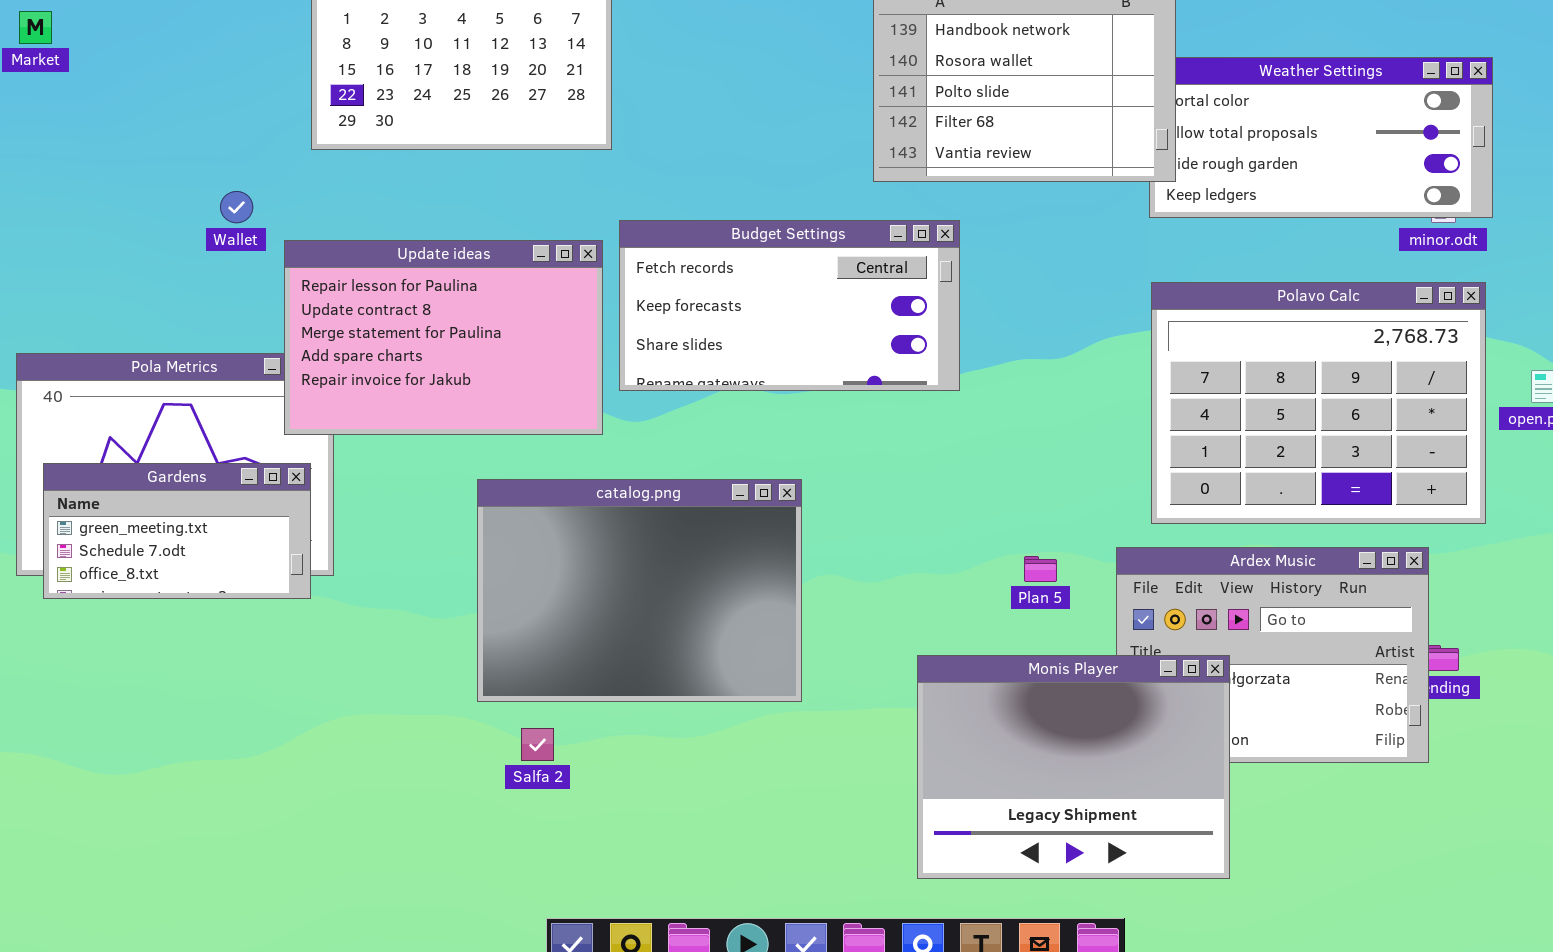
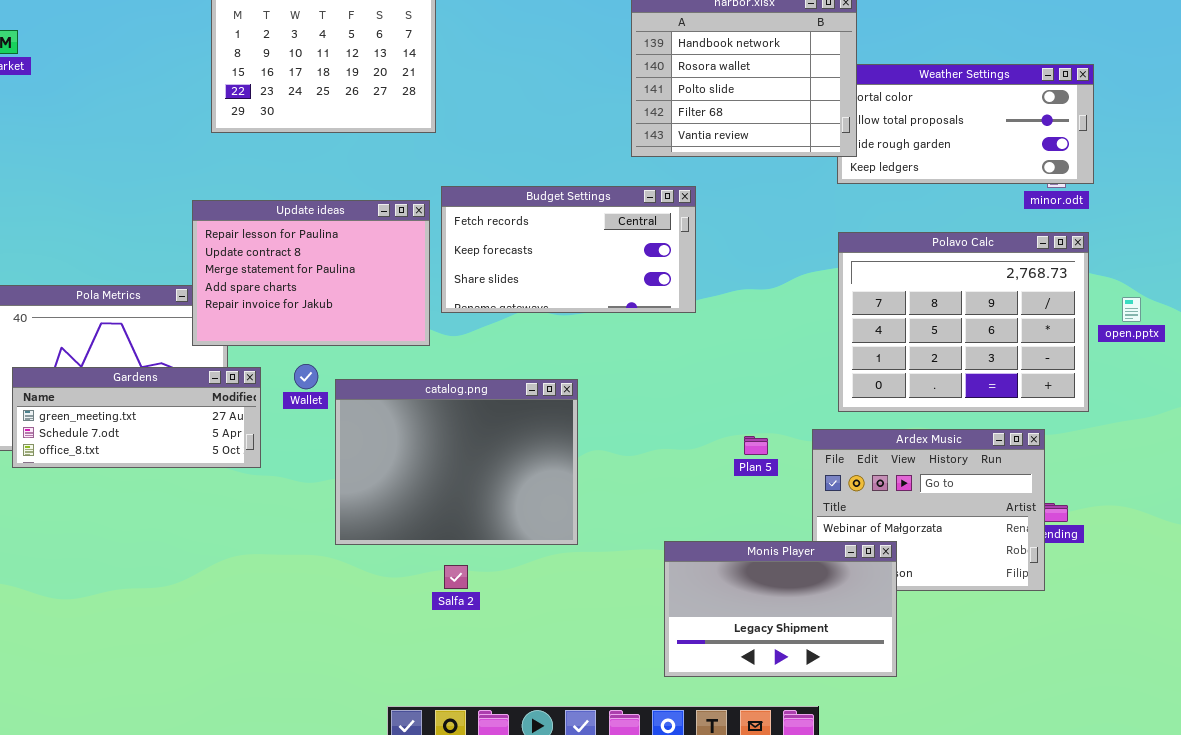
Wallet: [220,191,253,223] -> [294,364,318,389], moved
Gardens: [43,463,311,599] -> [12,367,261,468], resized
Monis Player: [917,655,1230,879] -> [664,541,897,677], resized
Salfa 2: [521,728,554,761] -> [444,565,468,589], moved

